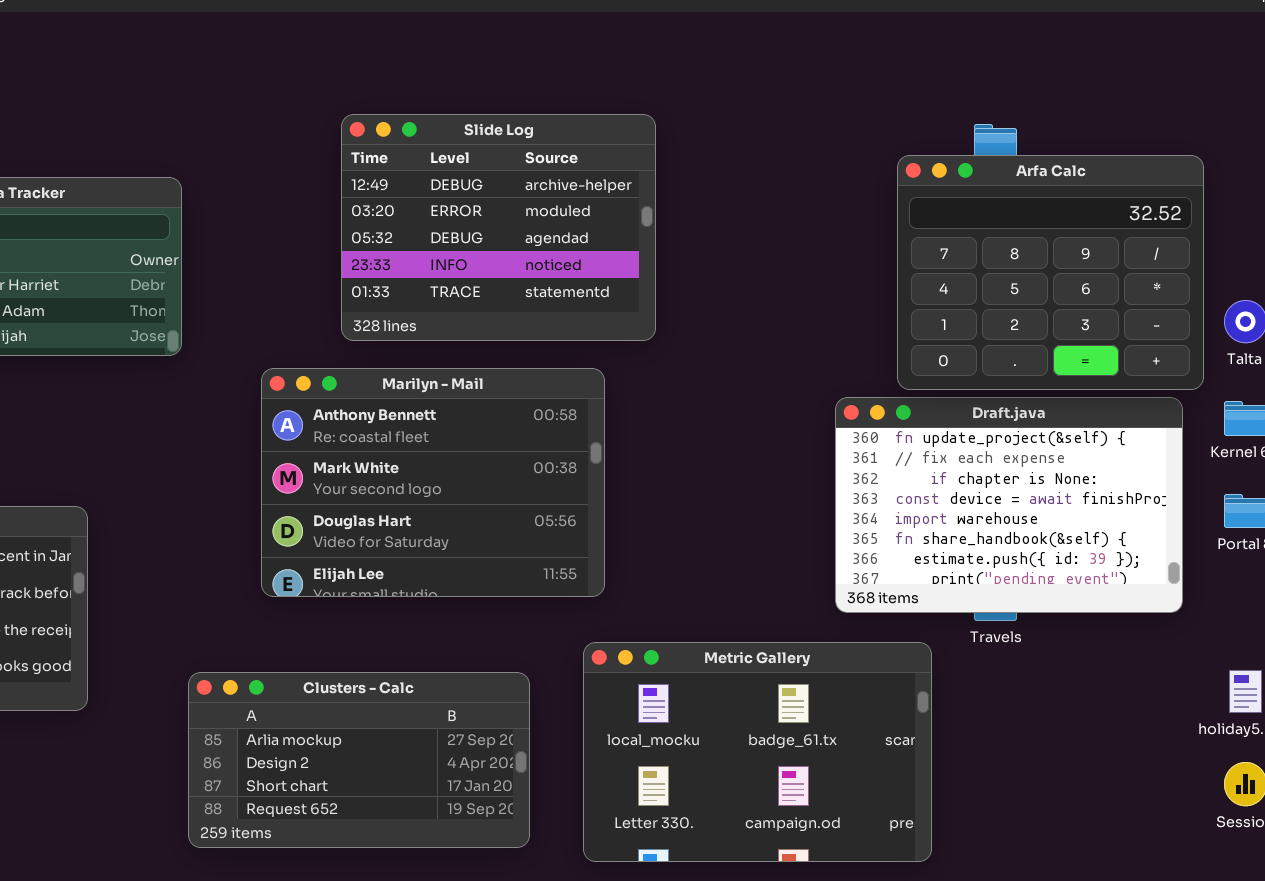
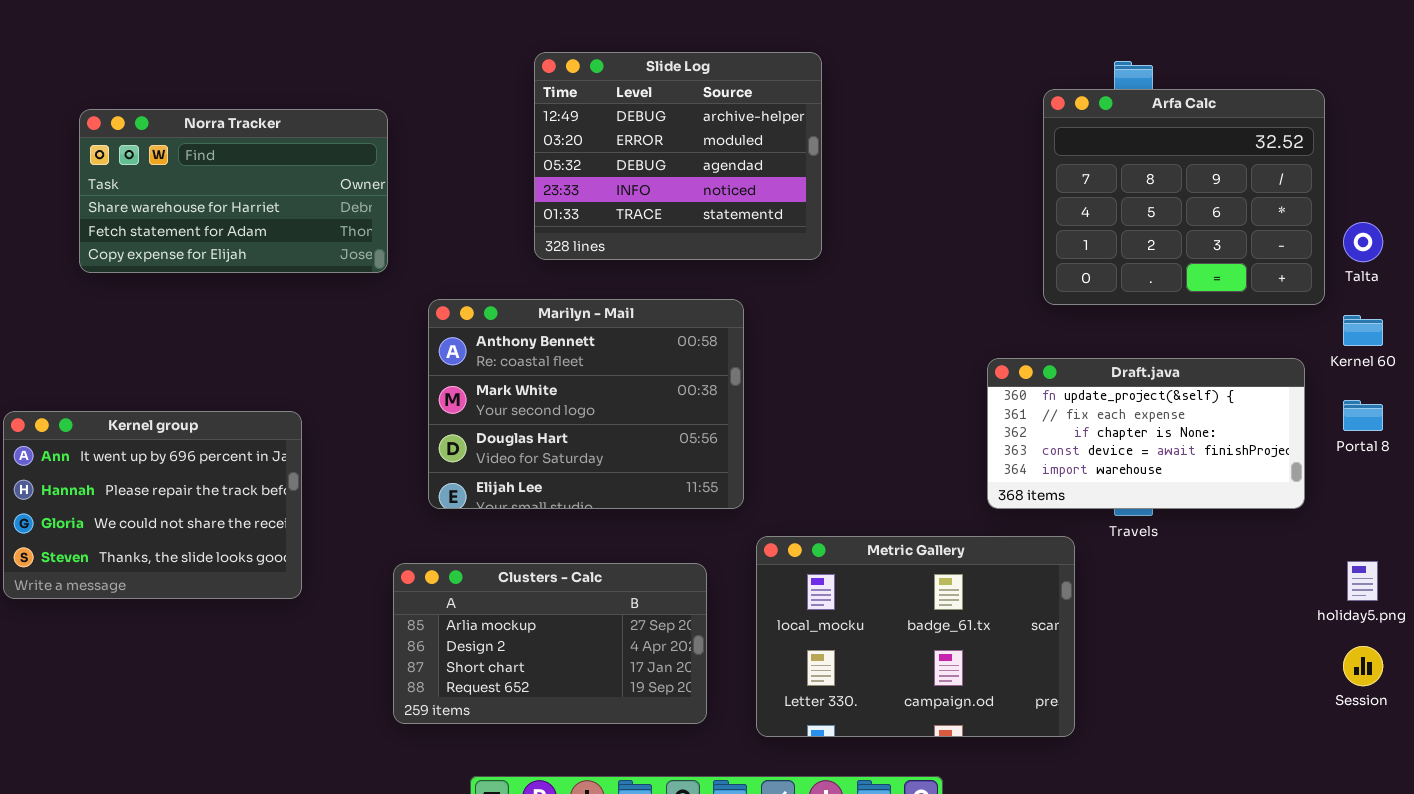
Marilyn - Mail: [261,368,605,597] -> [428,299,744,509], moved
Draft.java: [835,397,1183,613] -> [987,358,1305,509], resized

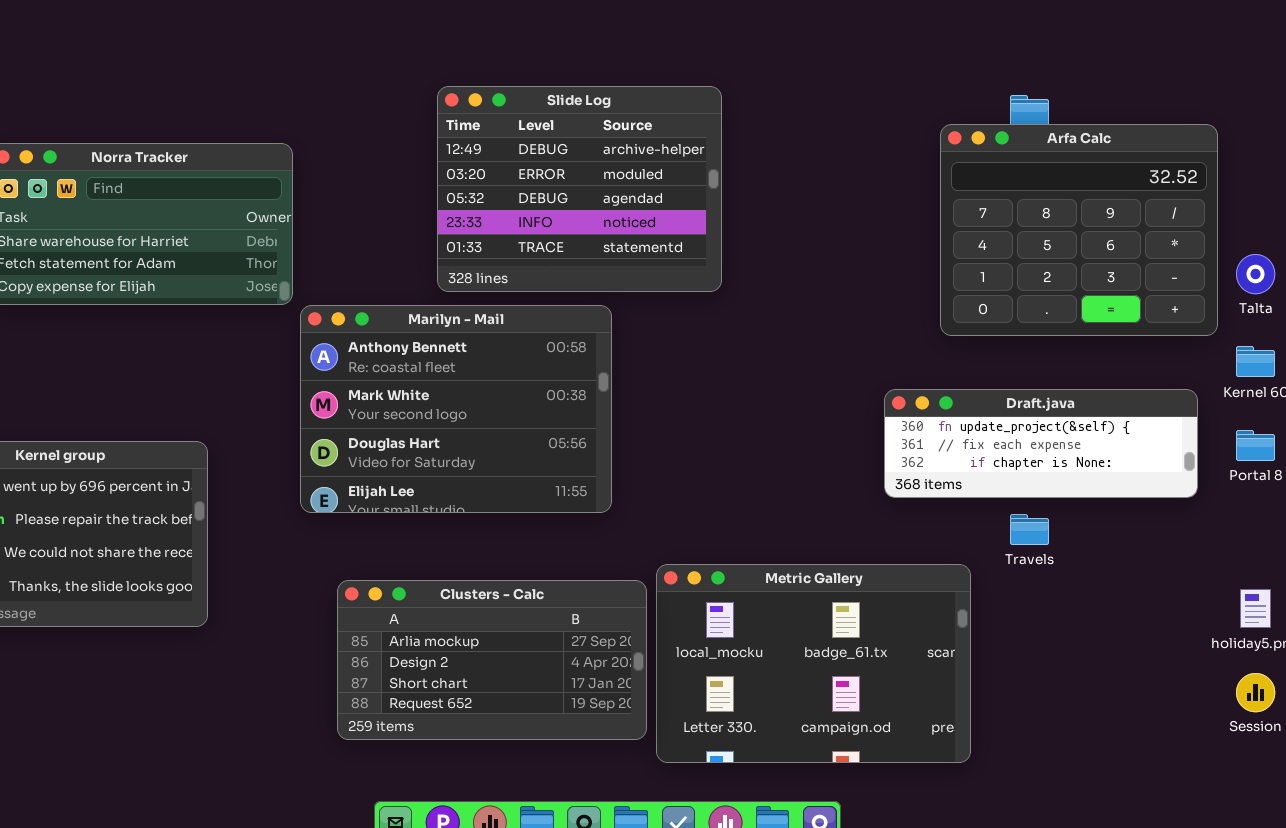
Marilyn - Mail: [428,299,744,509] -> [300,305,612,513], moved
Draft.java: [987,358,1305,509] -> [884,389,1198,498], resized
Clusters - Calc: [393,563,707,724] -> [337,580,647,740], moved

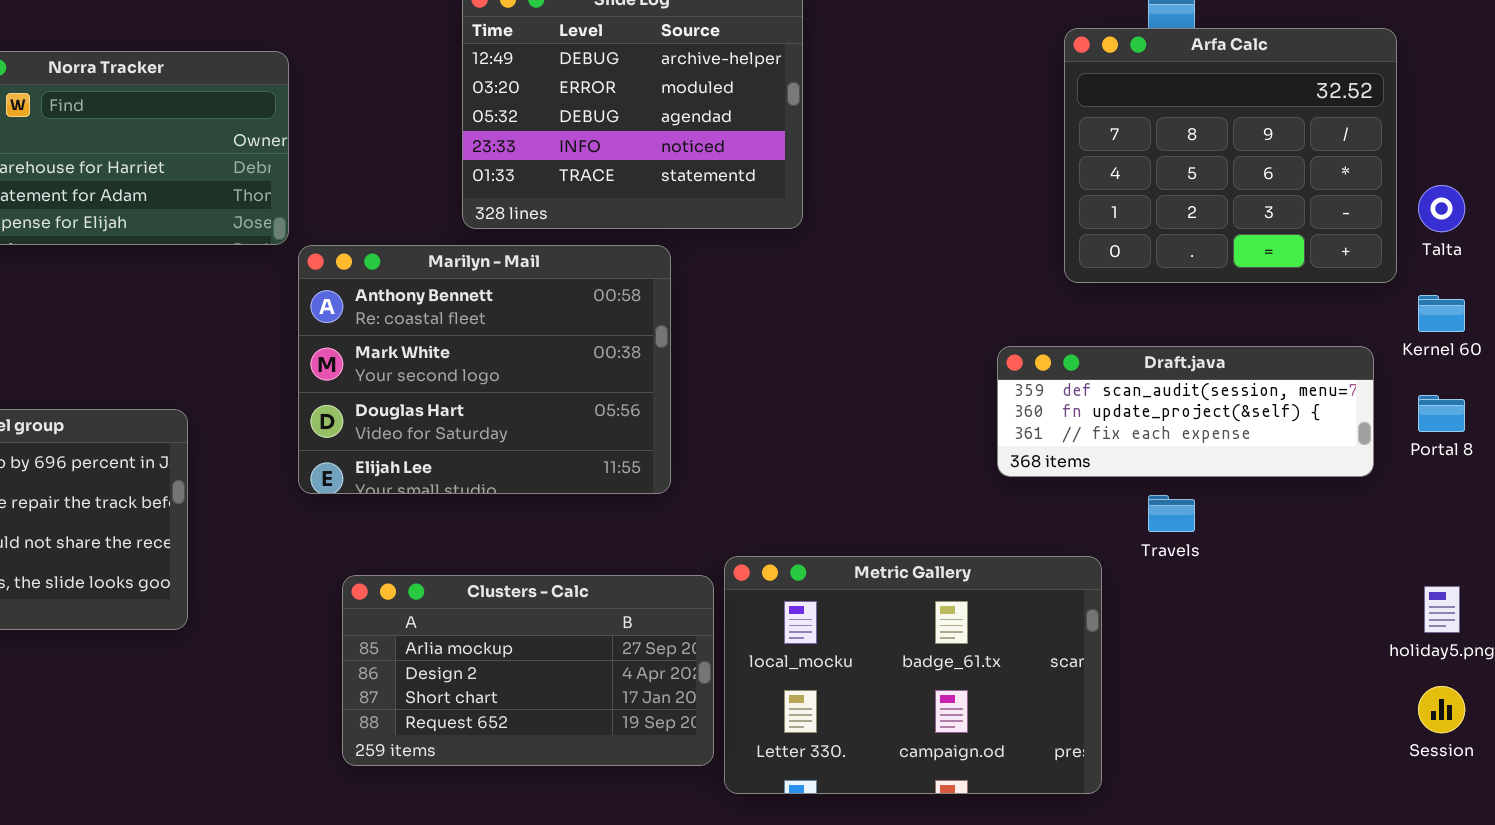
Draft.java: [884,389,1198,498] -> [997,346,1374,477], scrolled up 1 row

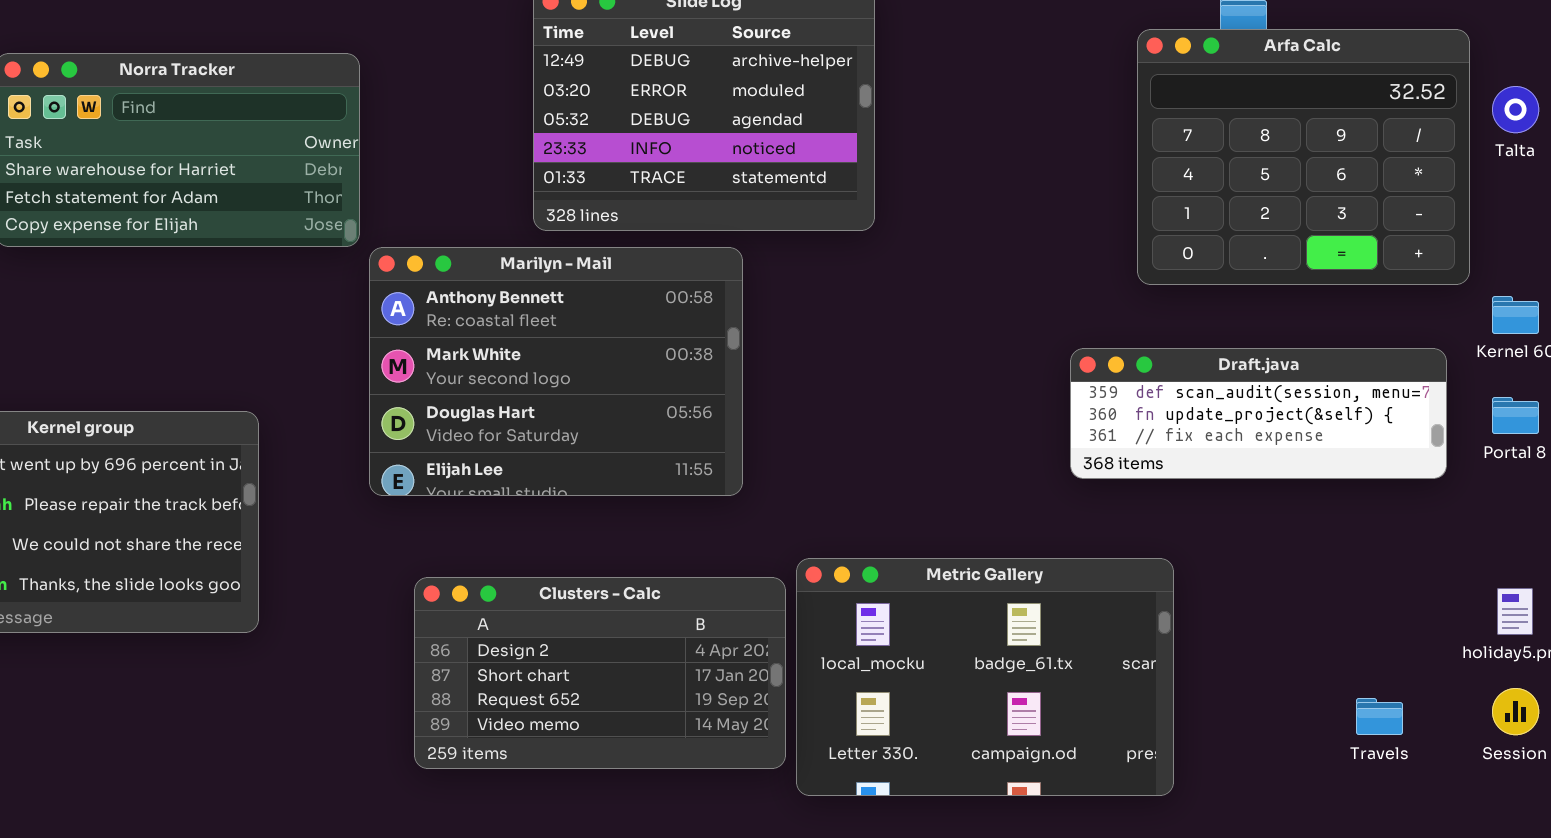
Talta: [1418,185,1465,232] -> [1492,86,1539,133], moved
Travels: [1148,495,1195,532] -> [1356,698,1403,735], moved
Clusters - Calc: [342,575,714,766] -> [414,577,786,769], scrolled down 1 row

